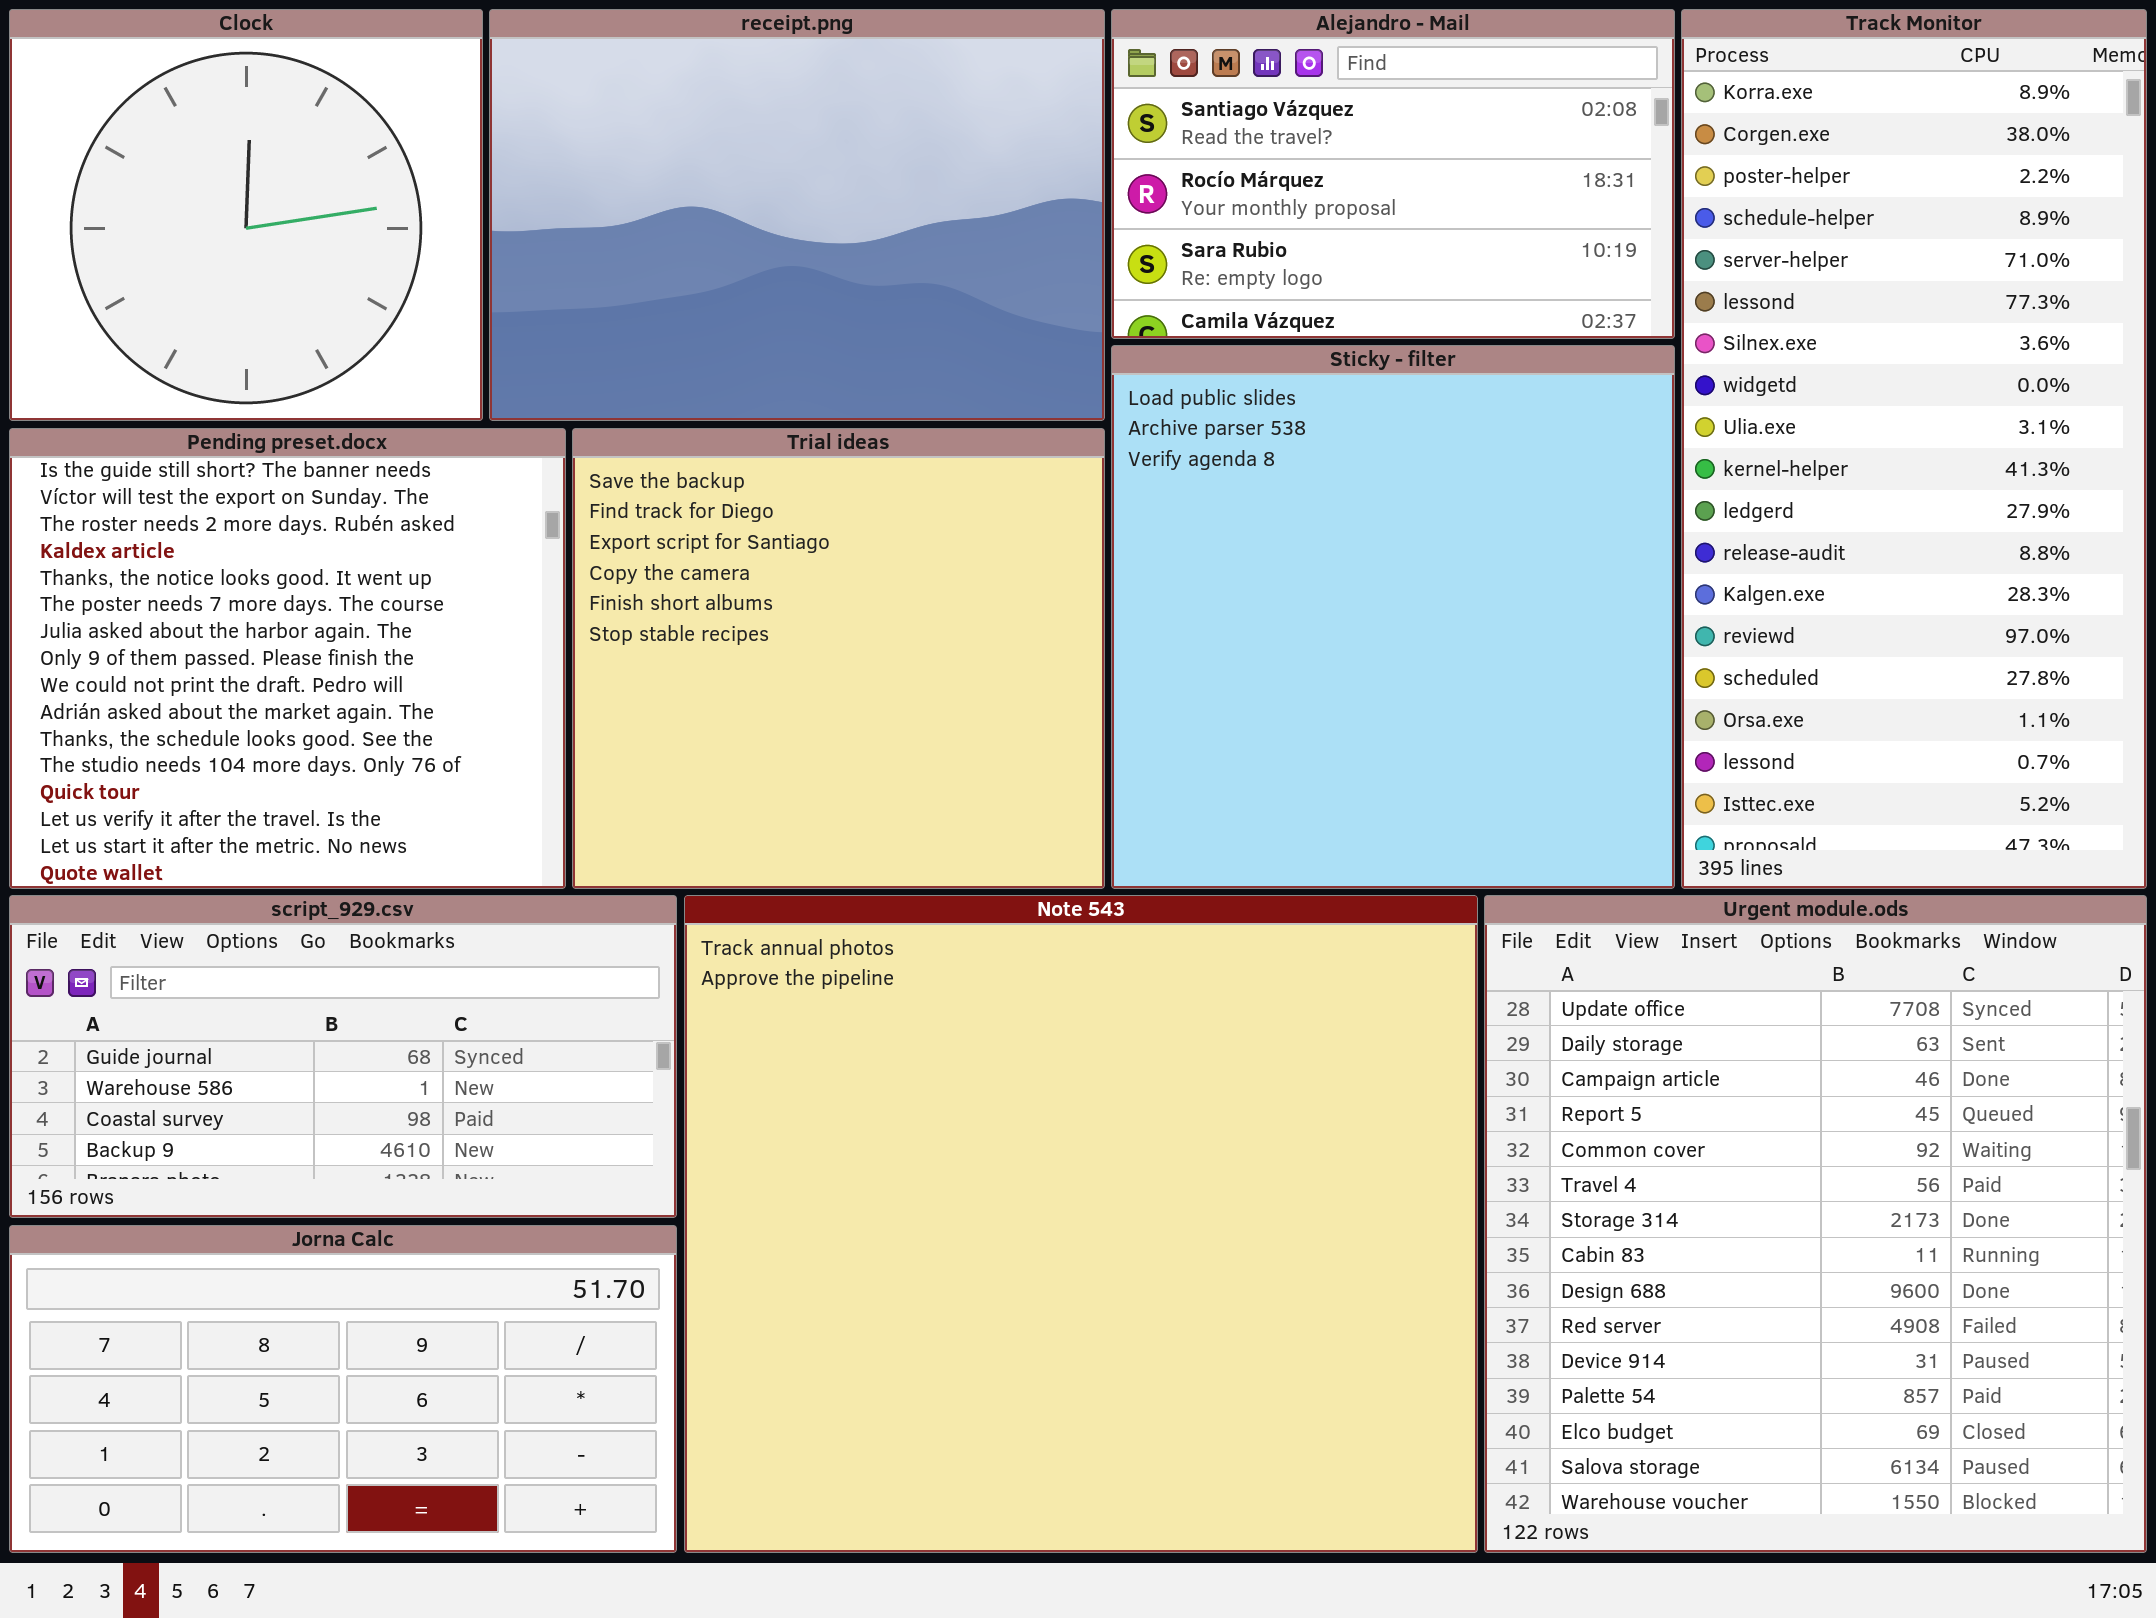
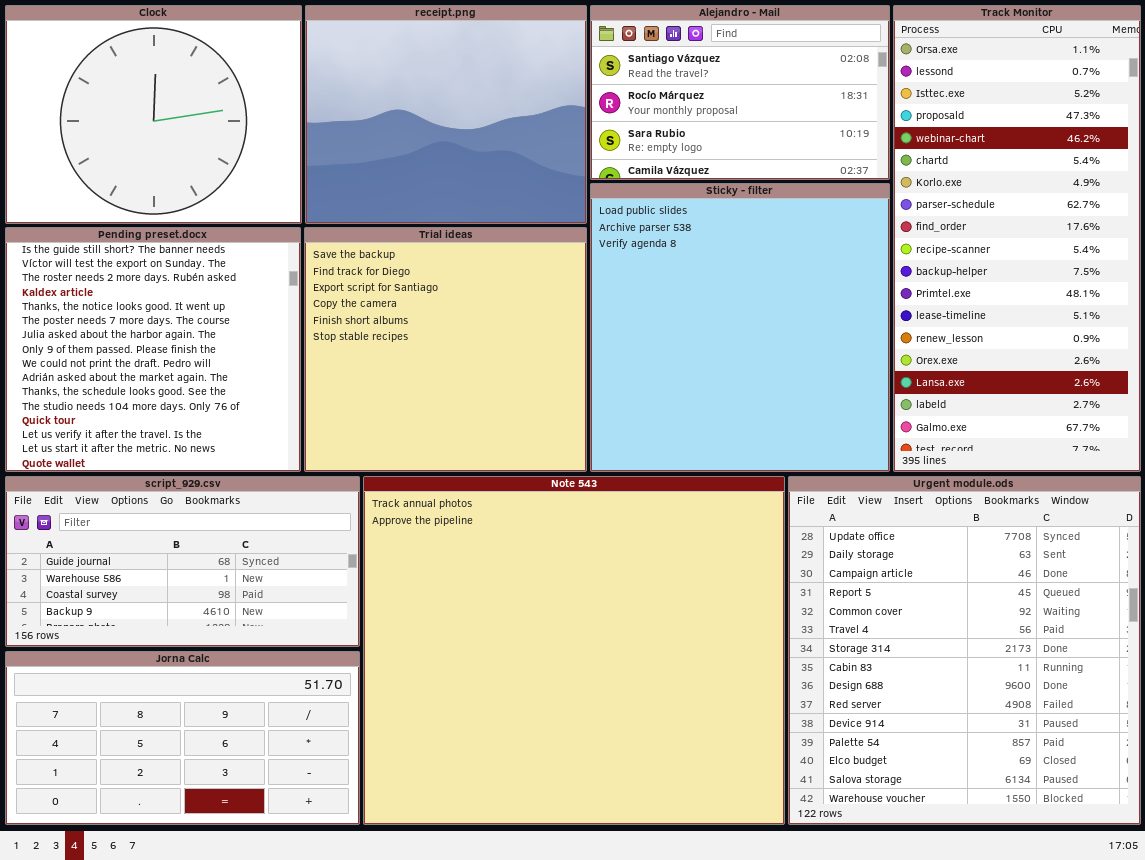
Clock: [9,9,483,421] -> [5,5,302,224], resized
receipt.png: [489,9,1105,421] -> [305,5,587,224], resized
Track Monitor: [1681,9,2147,889] -> [893,5,1141,472], scrolled down 15 rows

